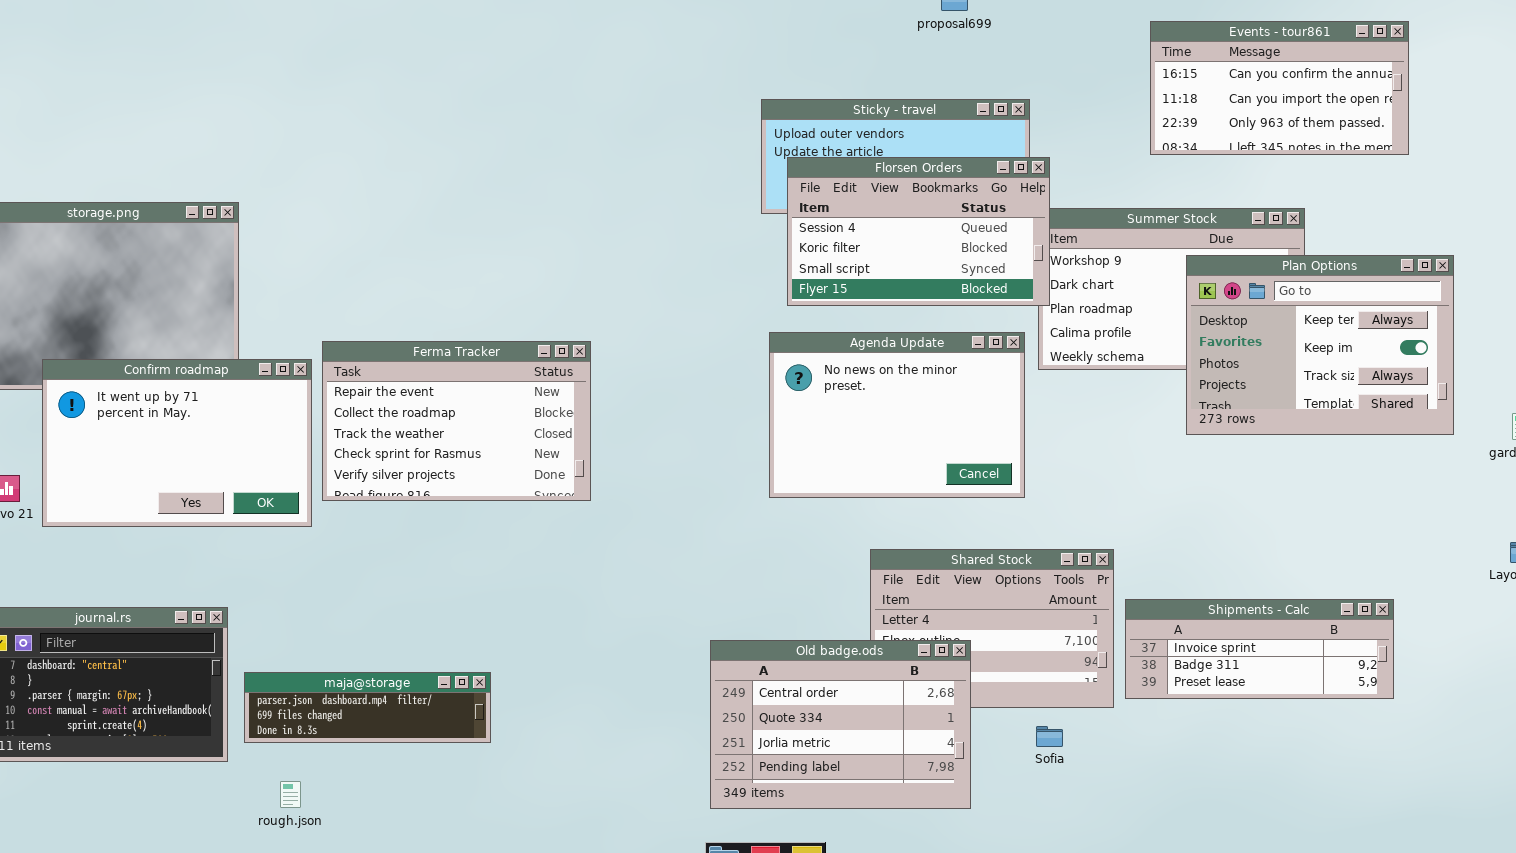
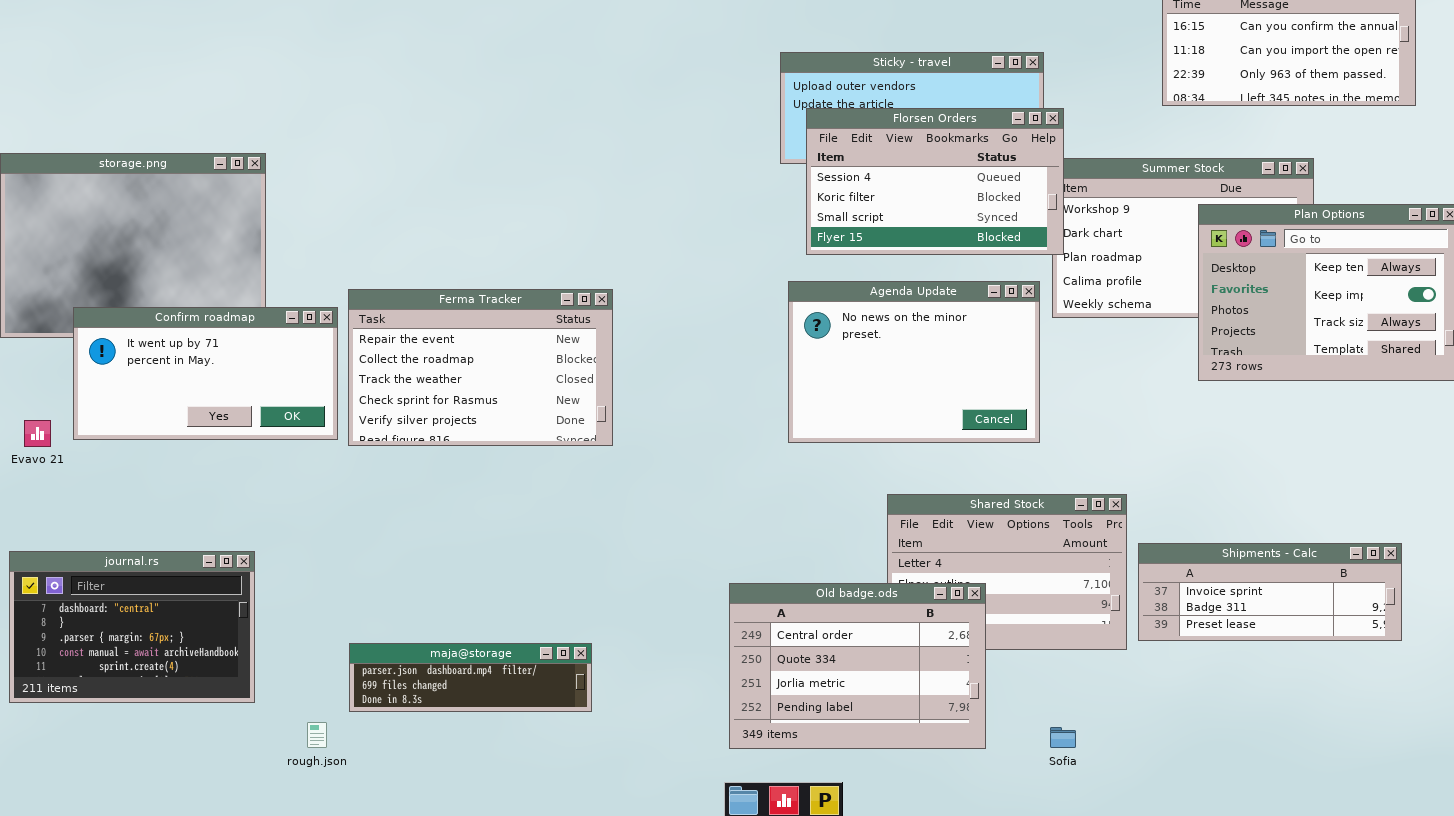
Confirm roadmap: [42,359,312,527] -> [73,307,338,440], resized
maja@storage: [244,672,491,743] -> [349,643,592,712], moved
Sofia: [1036,726,1063,747] -> [1050,727,1076,748], moved

